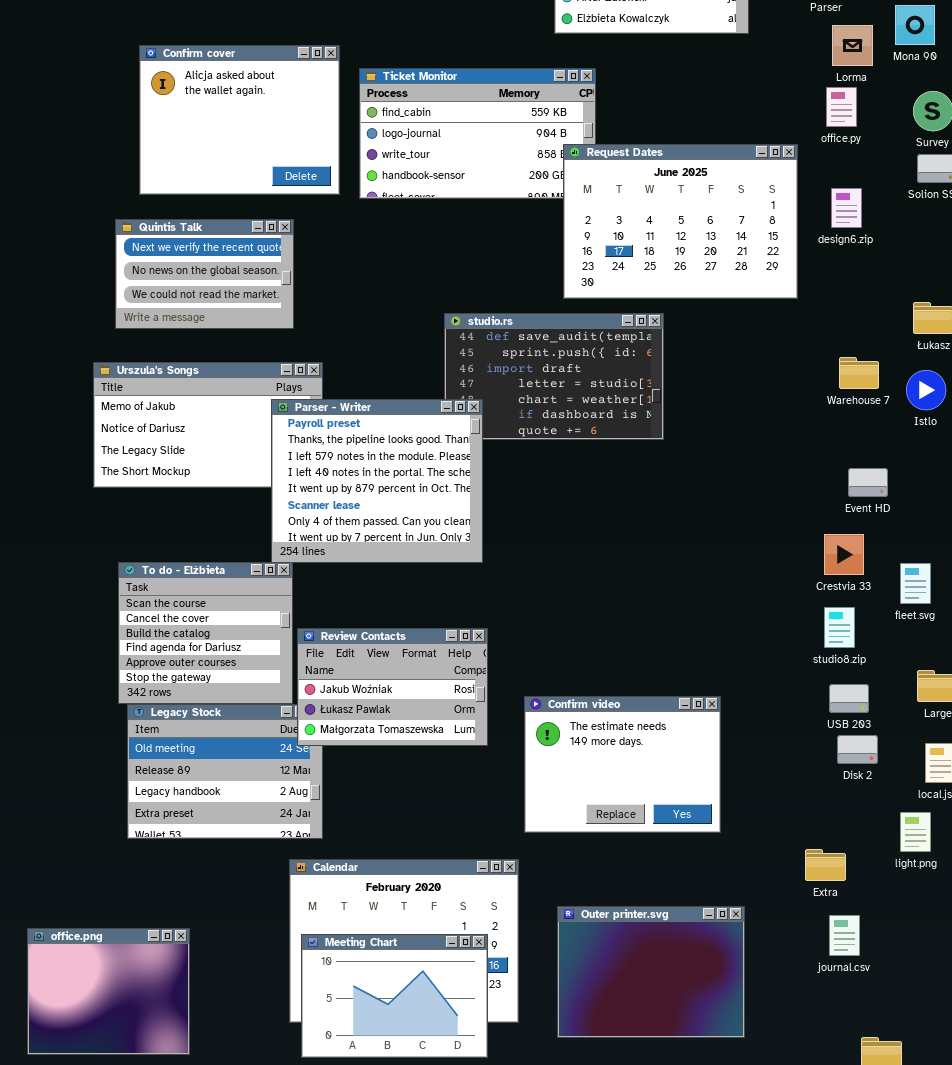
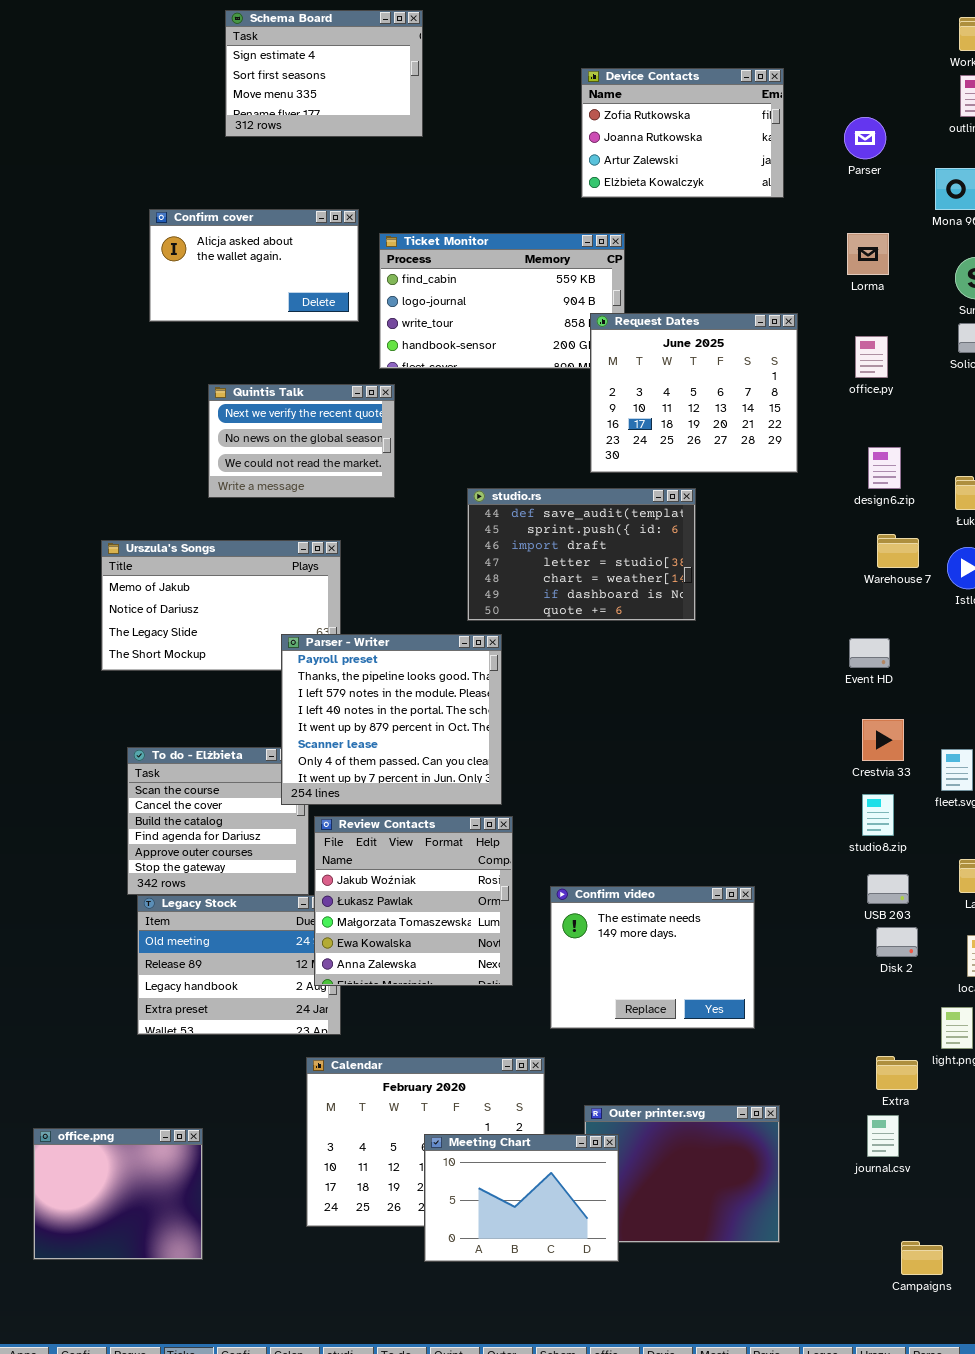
Lorma: [832,25,873,66] -> [847,233,889,275], moved
Confirm cover: [139,45,340,195] -> [149,209,359,322], resized
office.py: [826,87,857,127] -> [855,336,888,378], moved
Request Dates: [563,144,798,299] -> [590,313,798,473], resized
design6.zip: [831,188,862,228] -> [868,447,901,489], moved
Quintis Talk: [115,219,294,329] -> [208,384,395,498], moved
Parser - Writer: [271,399,483,563] -> [281,634,502,805], moved
Event HD: [848,468,888,497] -> [849,638,890,668], moved
Review Contacts: [297,628,488,746] -> [314,816,513,986], resized
Extra: [805,849,846,881] -> [876,1056,918,1090], moved
Meeting Chart: [301,934,488,1058] -> [424,1134,619,1262], moved

